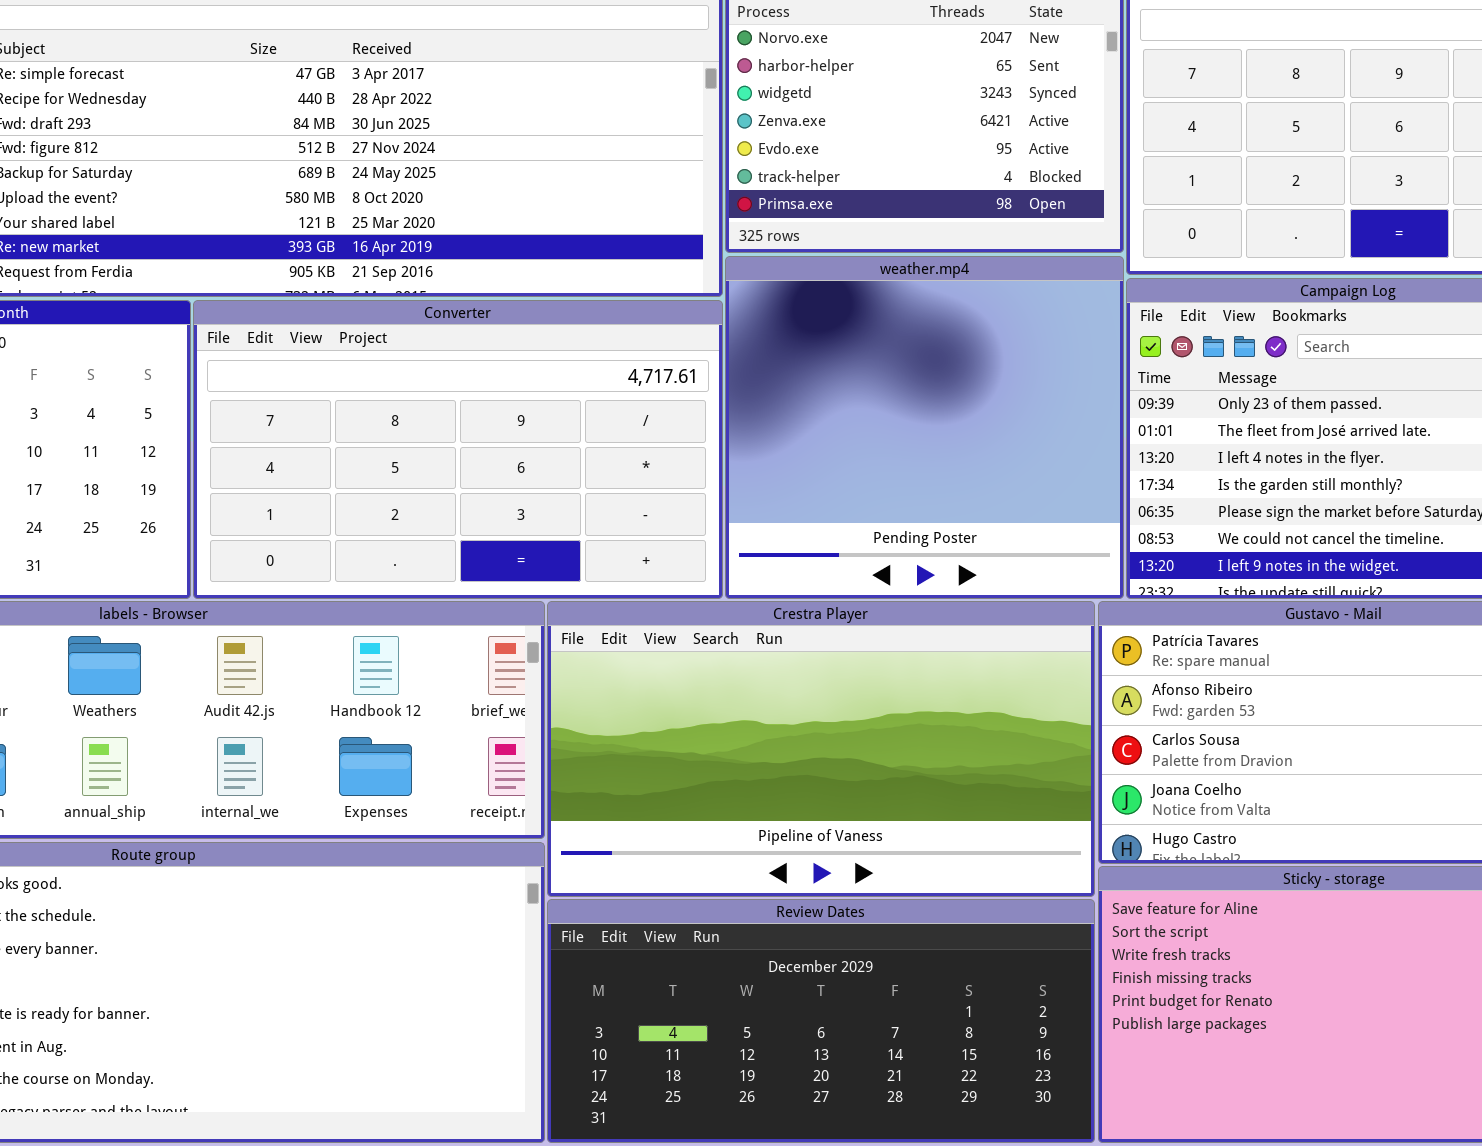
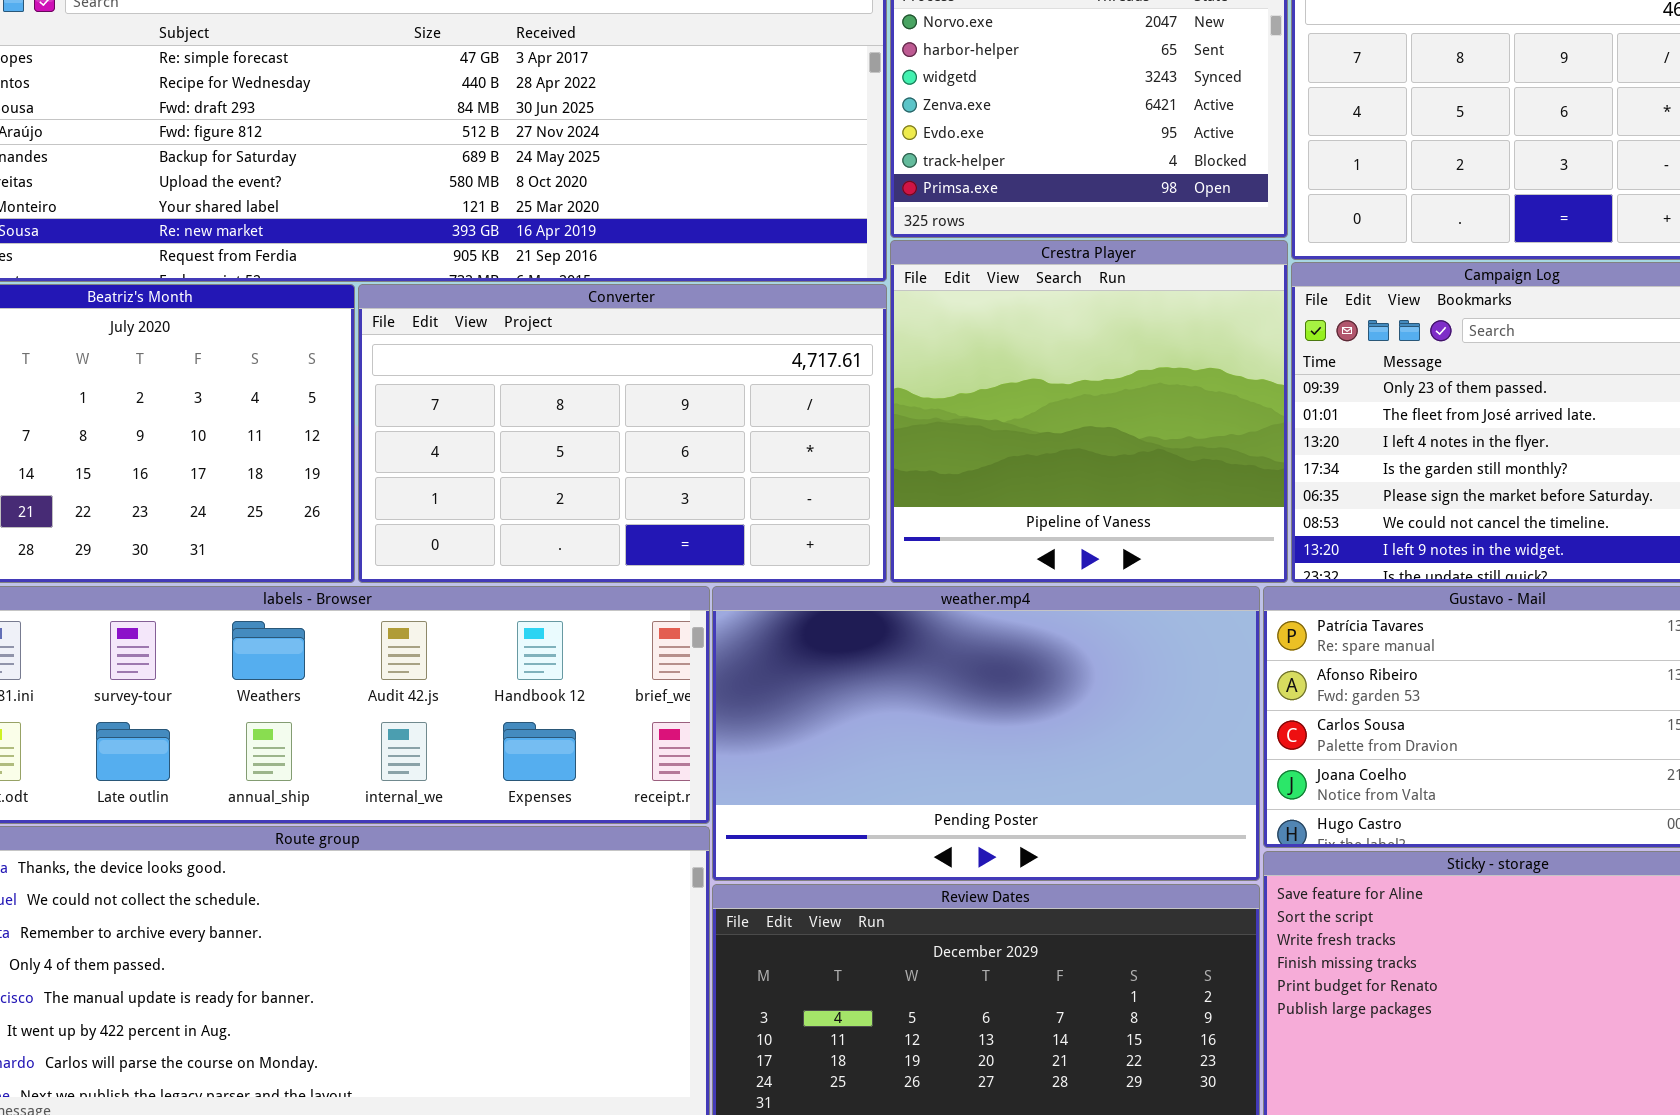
weather.mp4: [725,256,1124,599] -> [712,586,1260,881], moved, resized
Crestra Player: [547,601,1095,897] -> [890,240,1288,583], moved, resized

